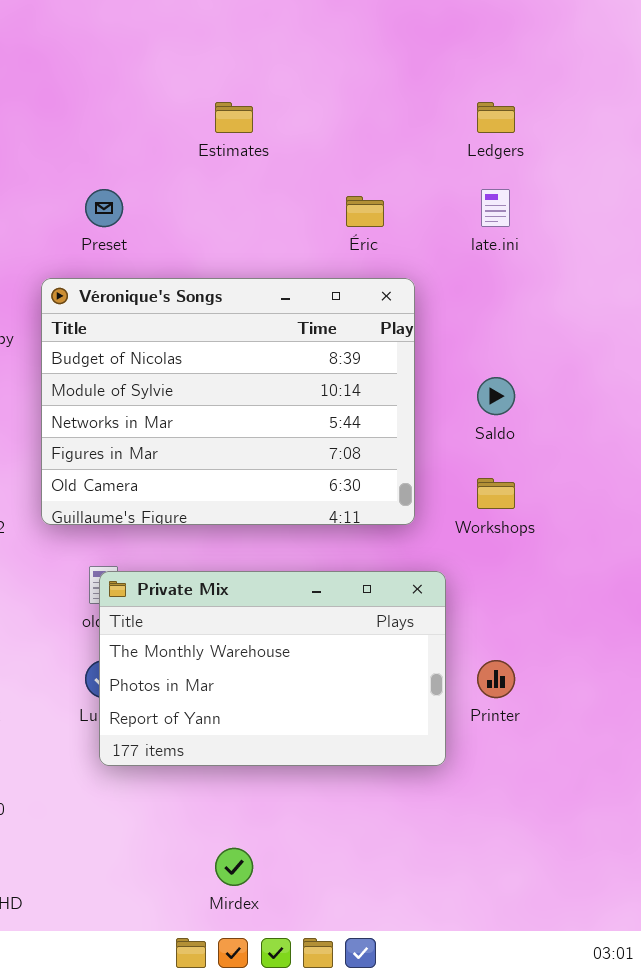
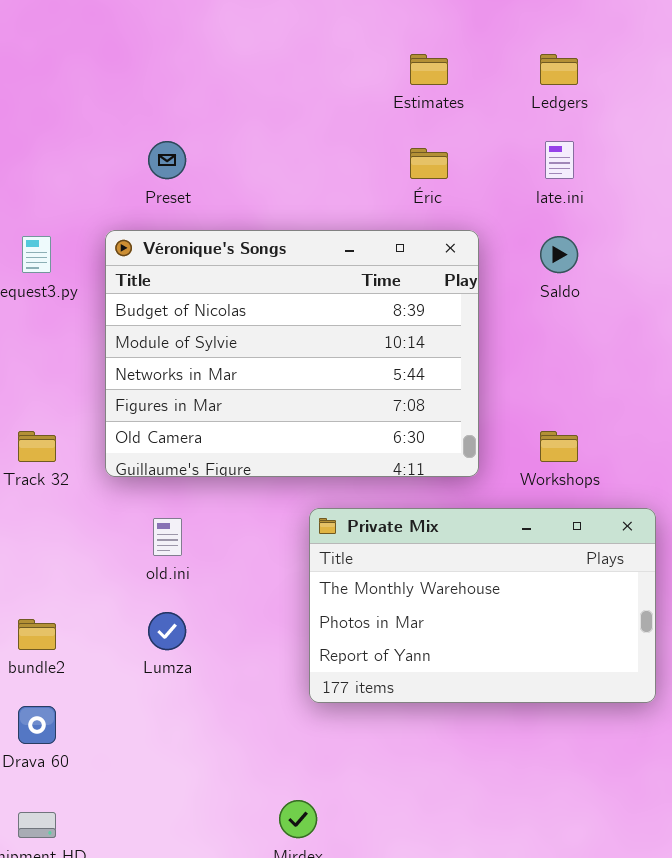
Estimates: [215,102,253,133] -> [410,54,448,85], moved
Saldo: [477,377,515,415] -> [540,236,578,273], moved
Private Mix: [99,571,446,766] -> [309,508,656,703], moved

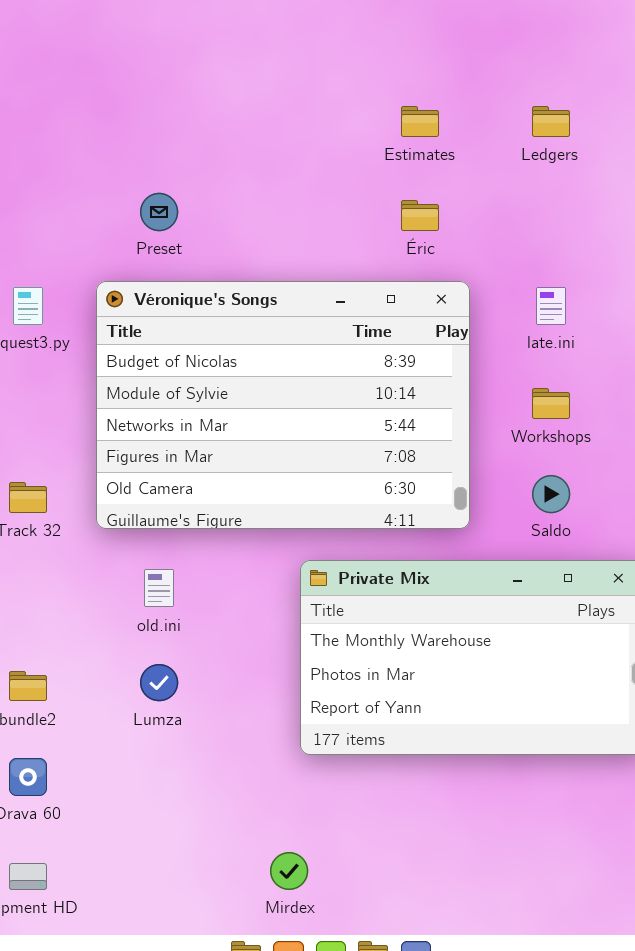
late.ini: [545,141,574,179] -> [536,287,566,325], moved
Saldo: [540,236,578,273] -> [532,475,570,513], moved
Workshops: [540,431,578,462] -> [532,388,570,419], moved

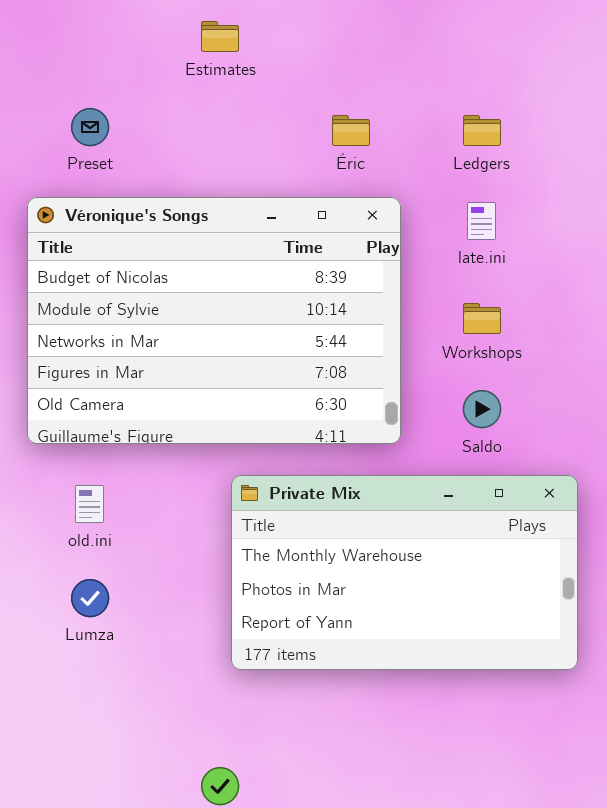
Estimates: [401,106,439,137] -> [201,21,239,52], moved
Ledgers: [532,106,570,137] -> [463,115,501,146], moved

